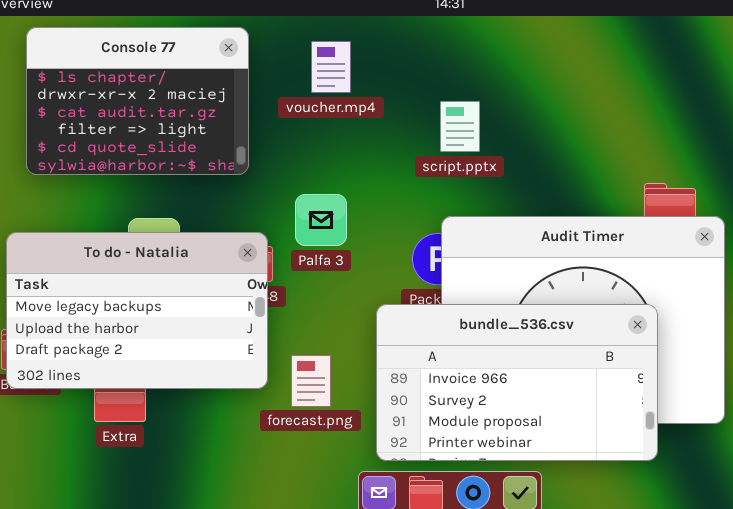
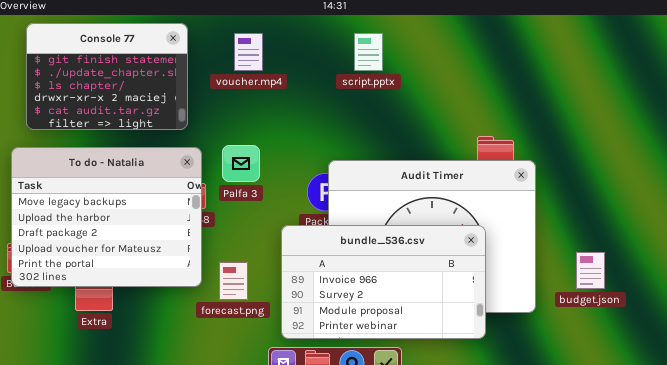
Console 77: [26,27,249,175] -> [26,23,188,130], scrolled up 2 rows
script.pptx: [440,101,480,152] -> [354,33,383,71], moved
To do - Natalia: [6,232,268,389] -> [11,147,202,287], resized

